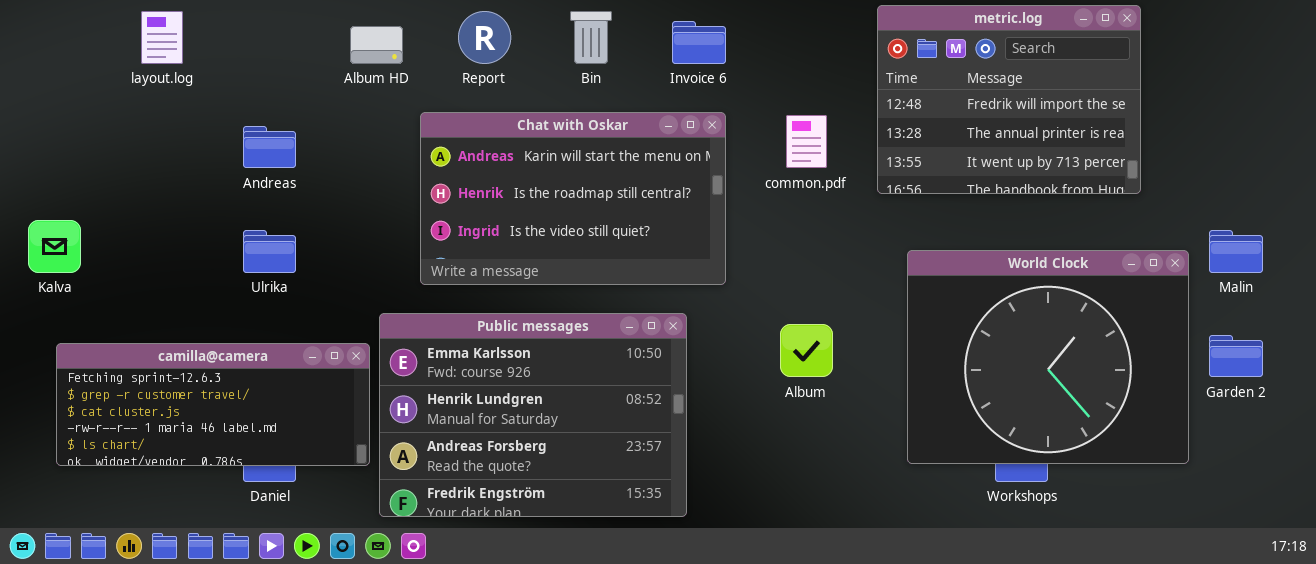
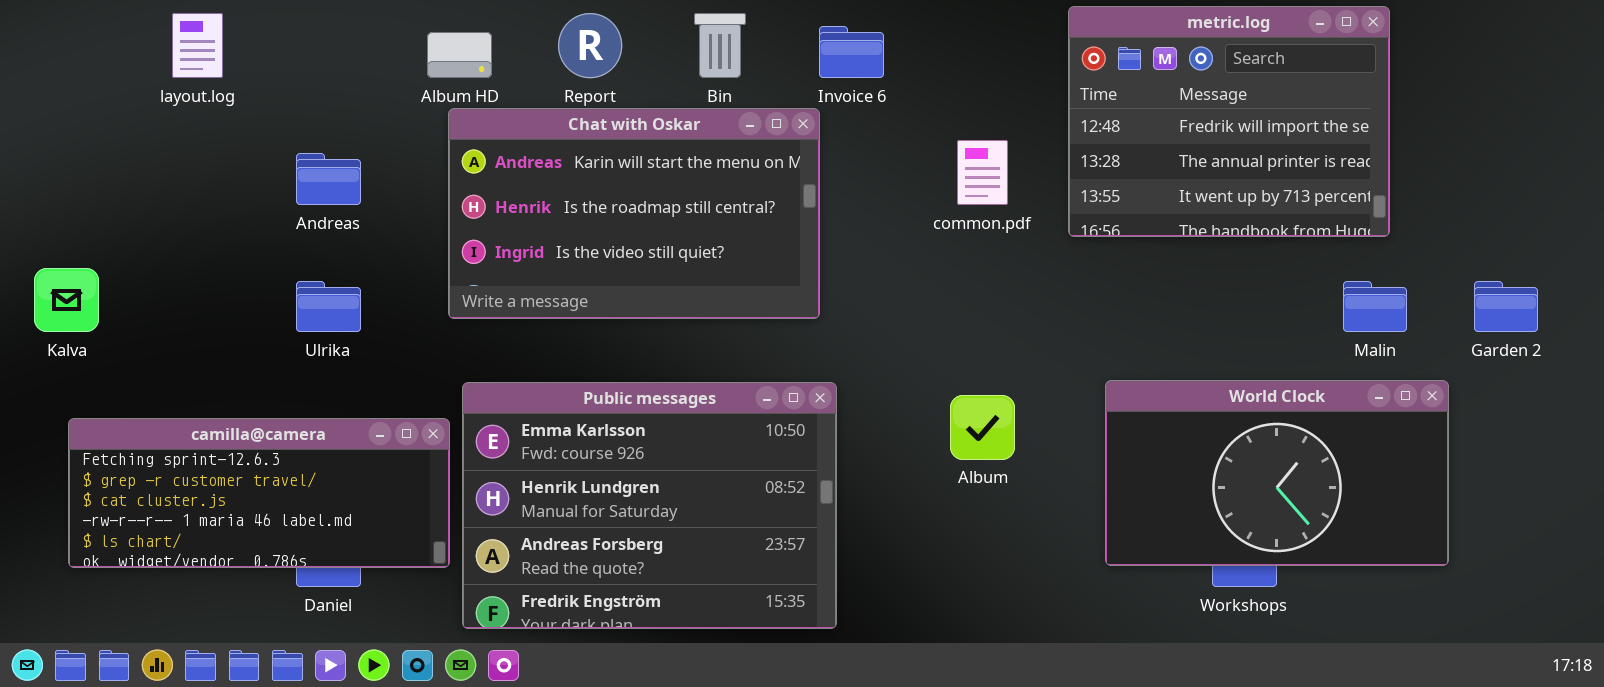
Chat with Oskar: [420,112,726,285] -> [448,108,820,319], moved
Malin: [1209,230,1263,273] -> [1343,281,1407,332], moved
World Clock: [907,250,1189,464] -> [1105,380,1449,566], resized
Garden 2: [1209,335,1263,377] -> [1474,281,1538,332], moved

